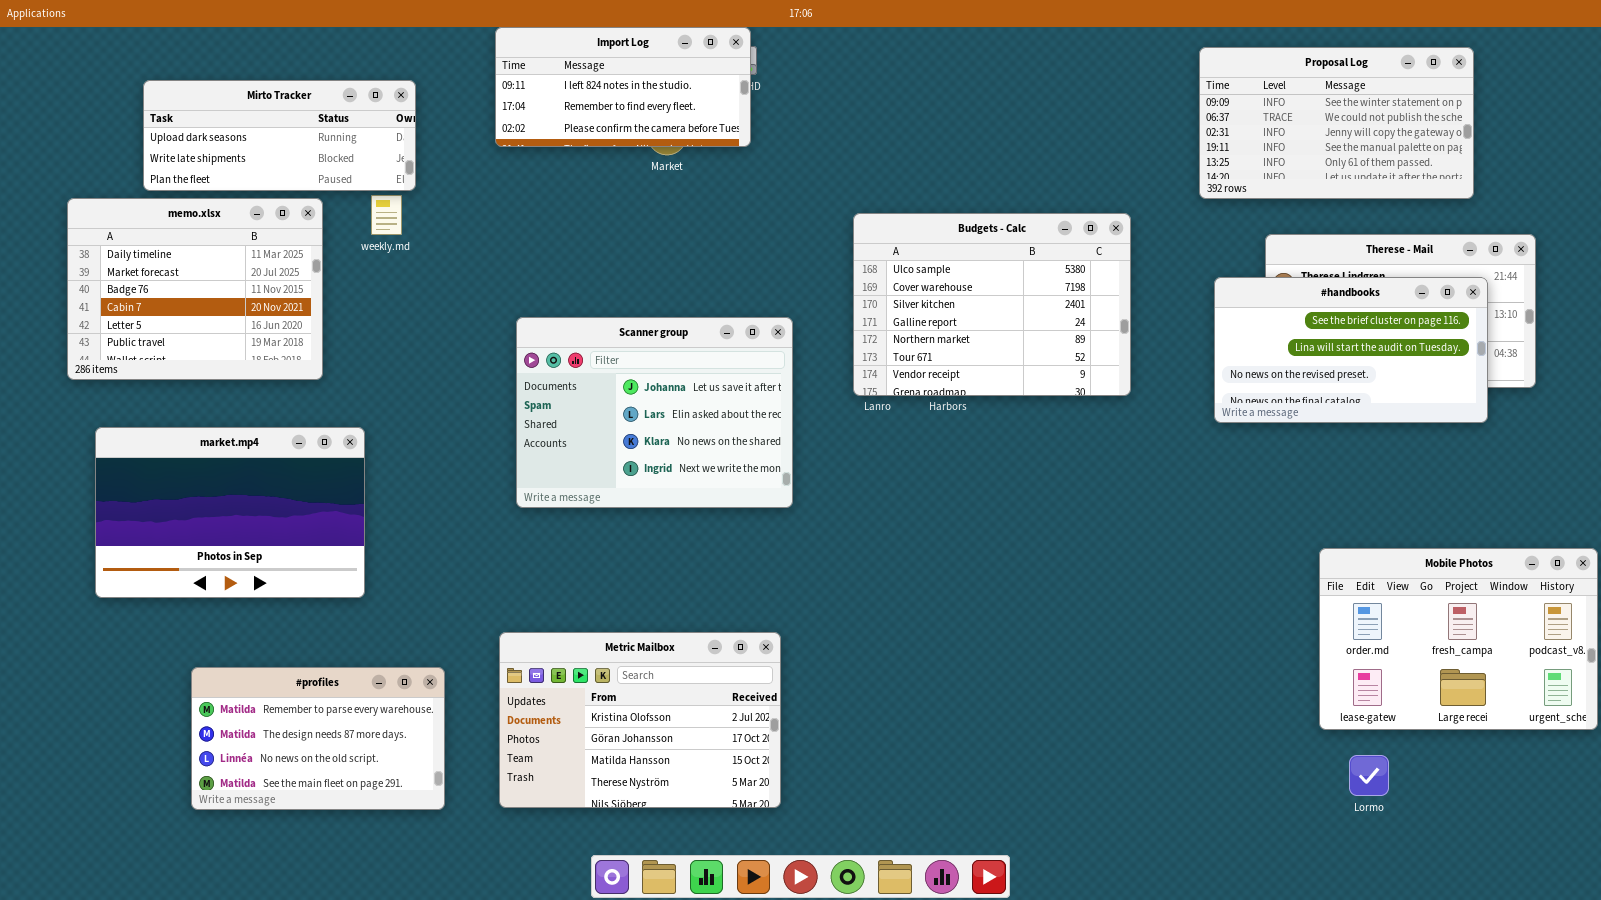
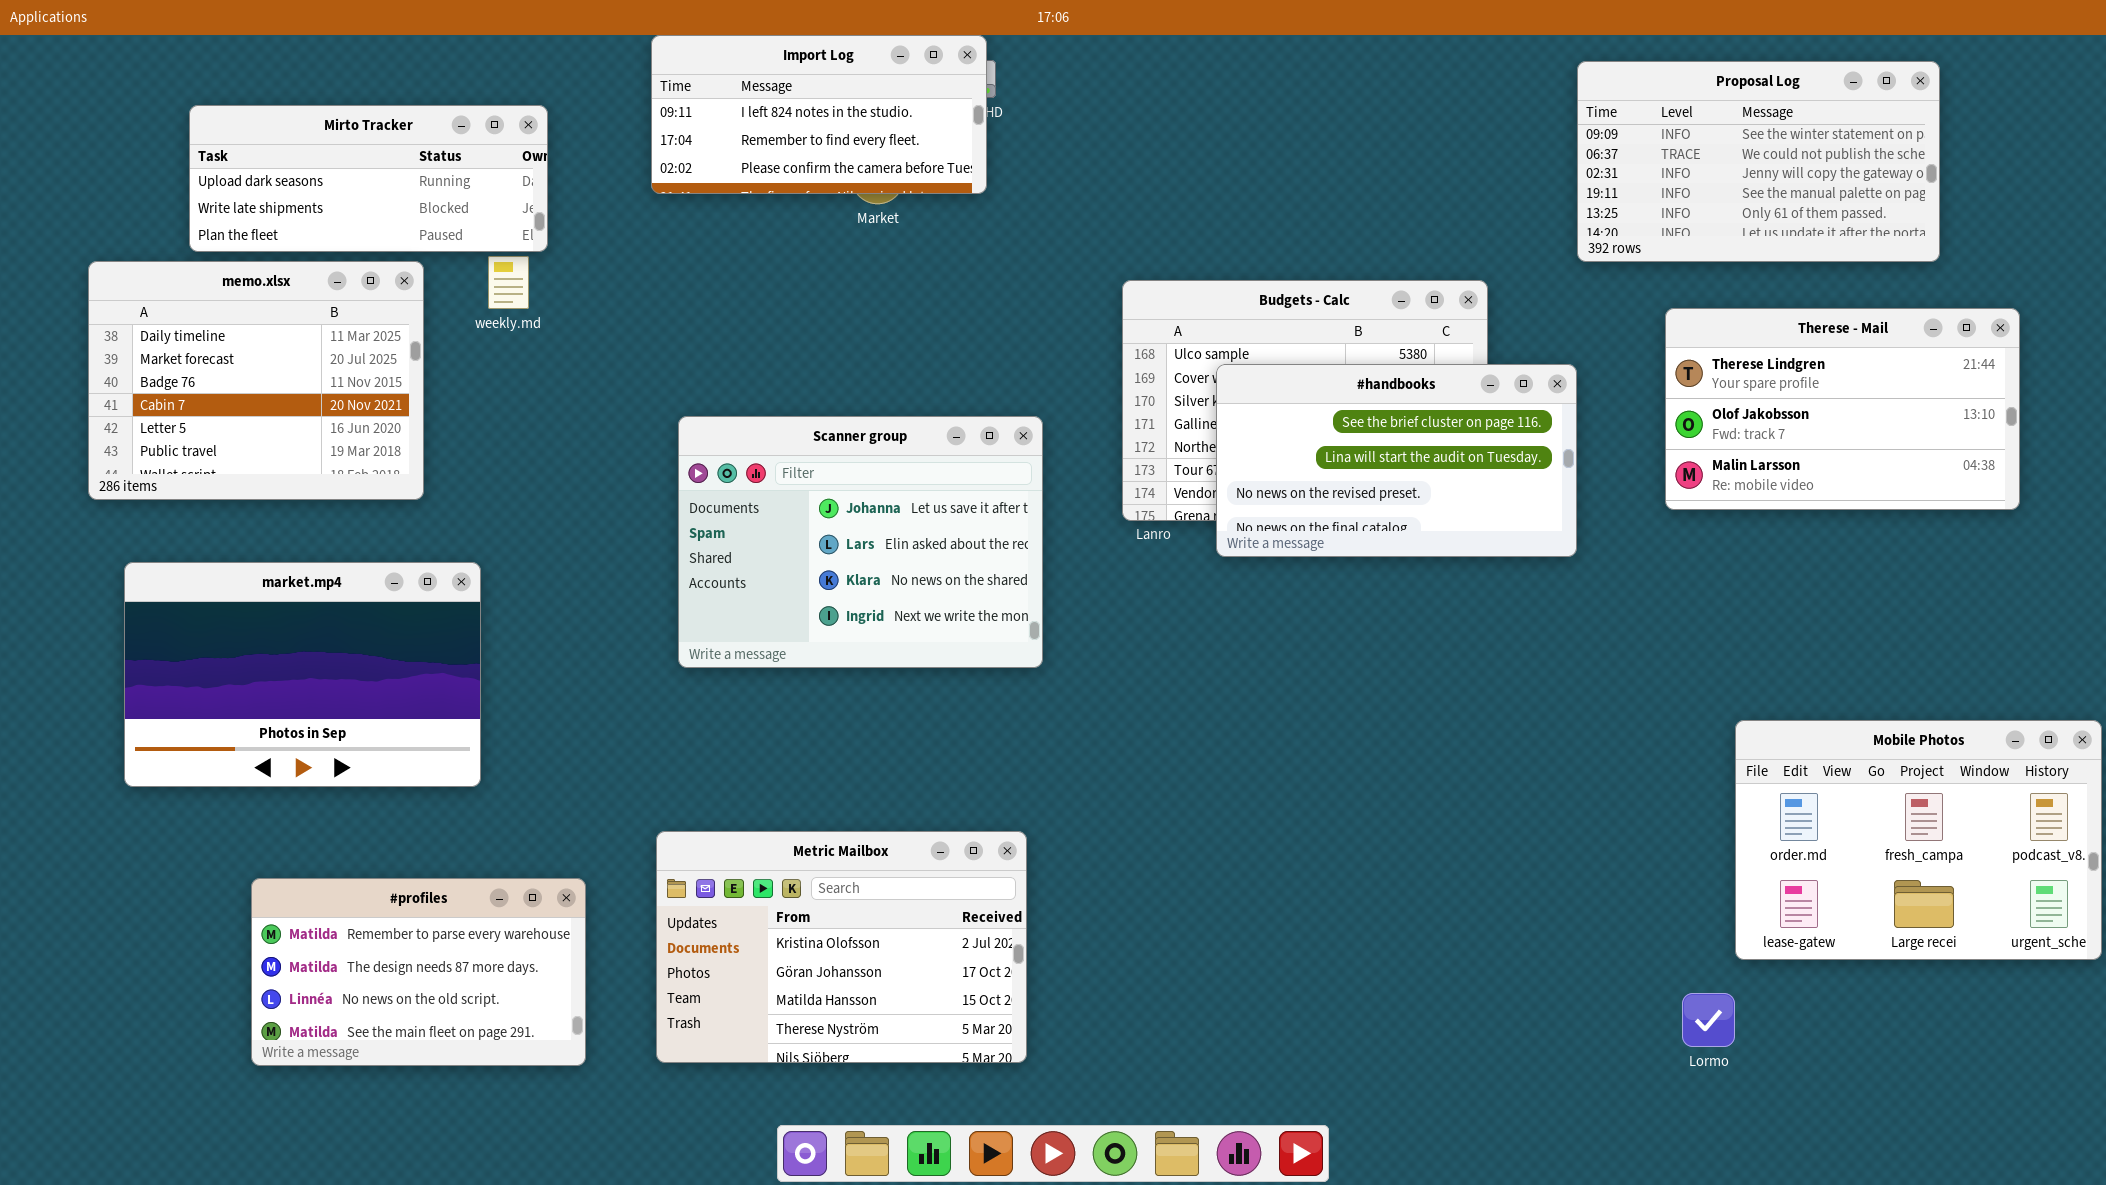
#handbooks: [1214,277,1488,423] -> [1216,364,1577,557], moved
Lormo: [1349,755,1389,796] -> [1682,993,1735,1047], moved

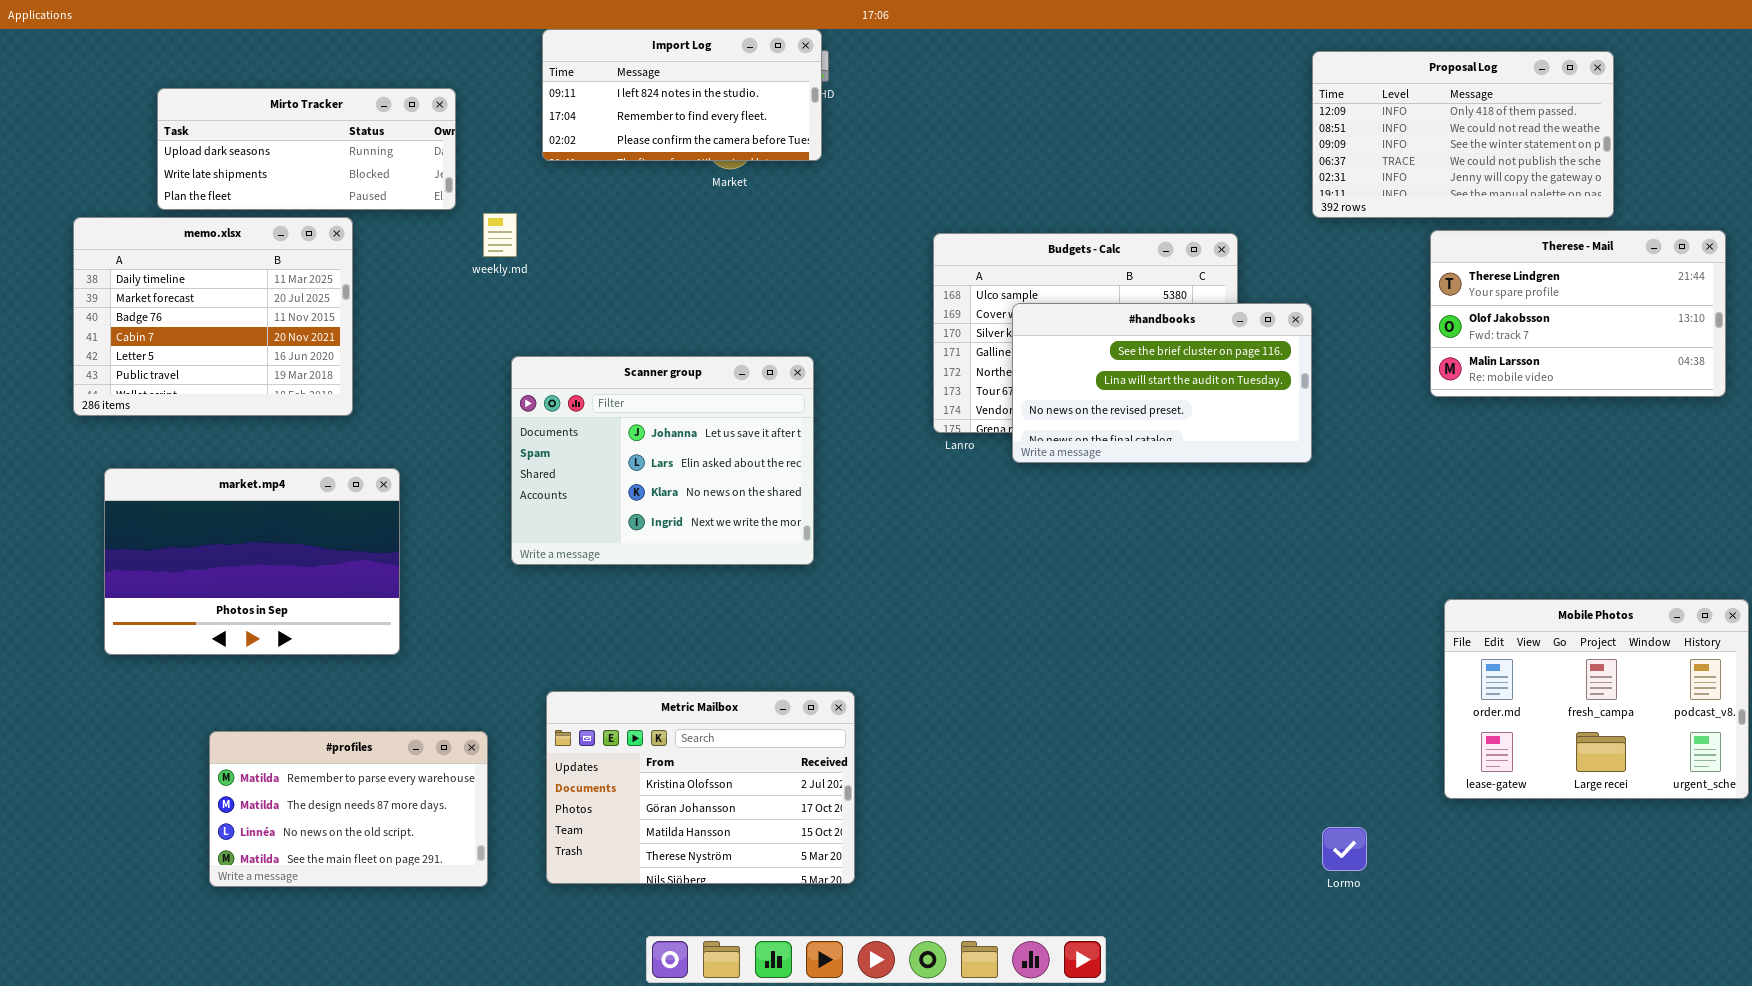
Proposal Log: [1577,61,1940,262] -> [1312,51,1614,218], scrolled up 2 rows
weekly.md: [488,256,529,309] -> [483,213,517,257], moved
Therese - Mail: [1665,308,2020,510] -> [1430,230,1726,397], moved
Scanner group: [678,416,1043,668] -> [511,356,814,565], moved
Lormo: [1682,993,1735,1047] -> [1322,827,1367,871], moved

